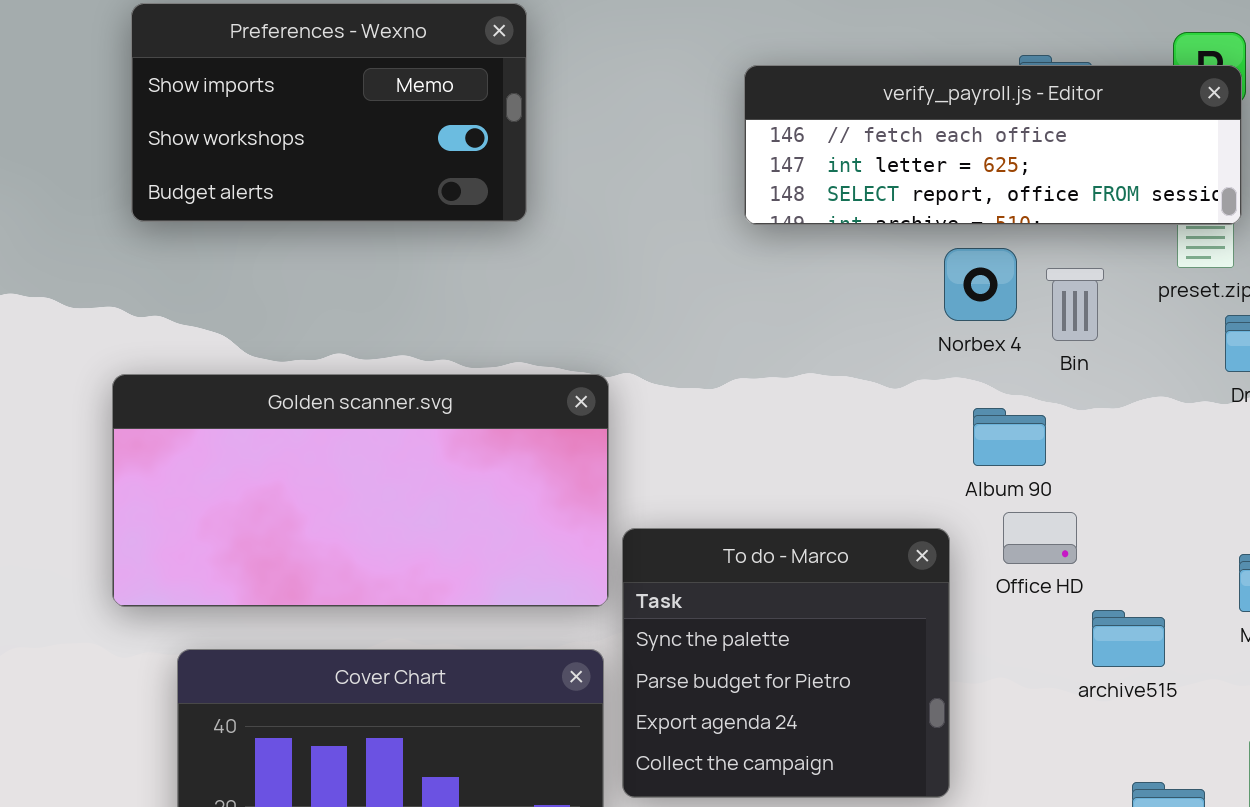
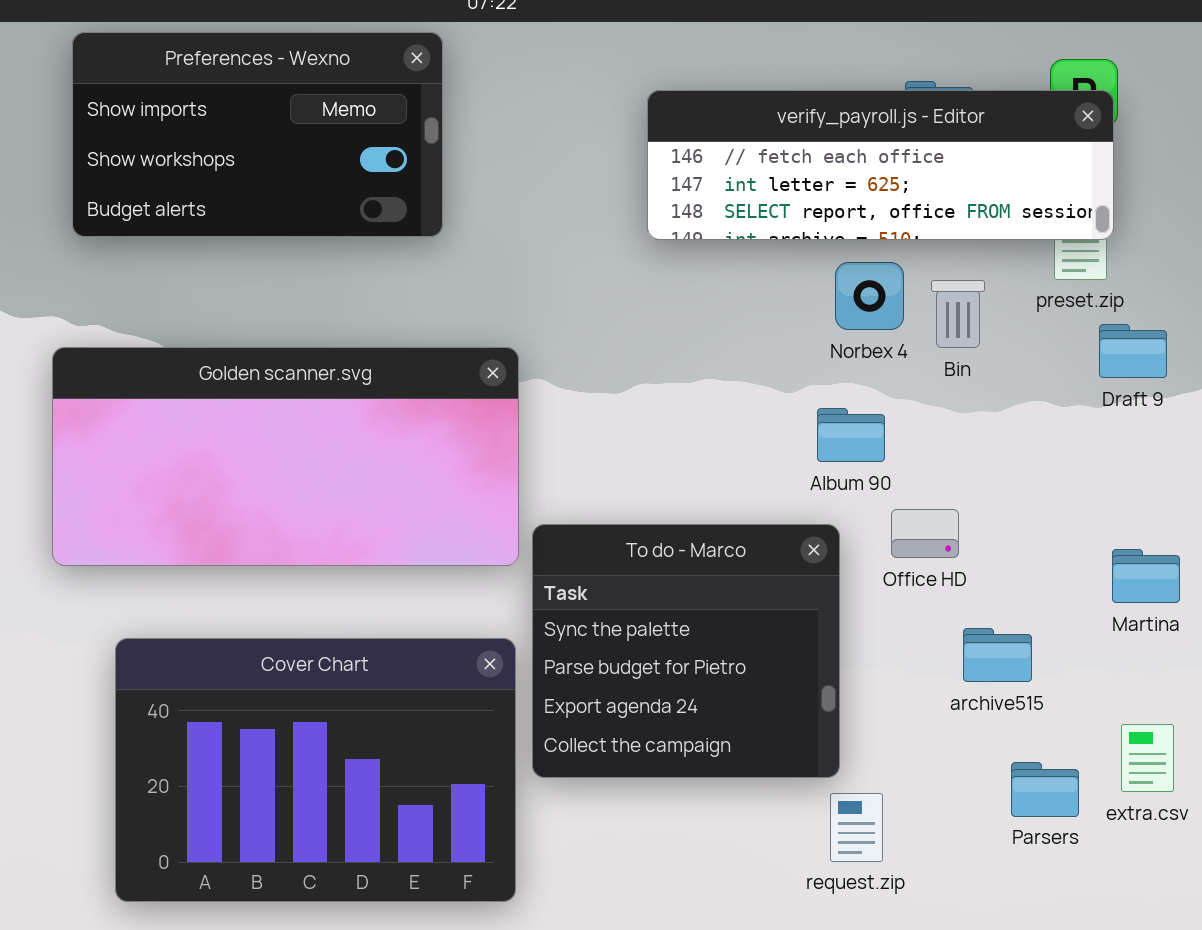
Golden scanner.svg: [112,374,609,607] -> [52,347,519,566], moved
Album 90: [973,408,1046,466] -> [817,408,885,462], moved
archive515: [1092,610,1165,667] -> [963,628,1032,682], moved

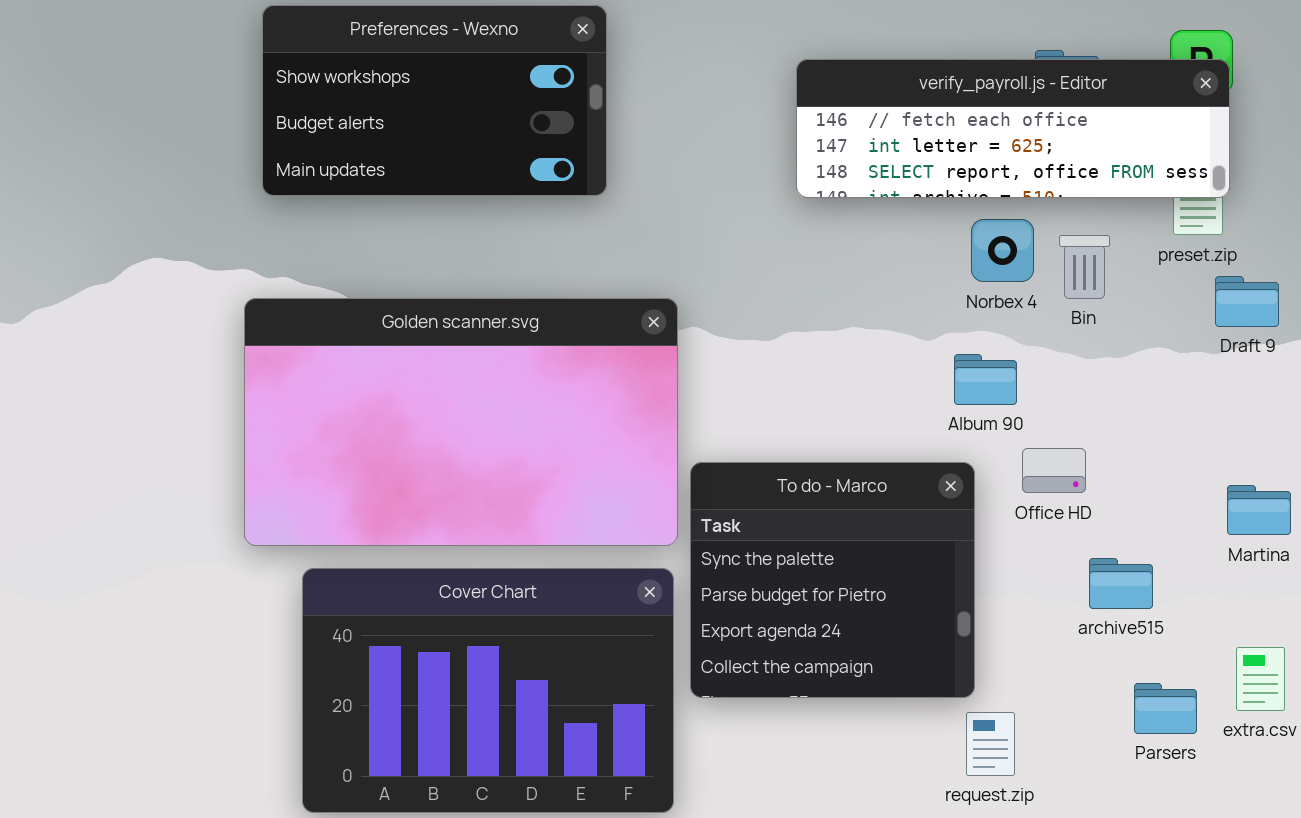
Preferences - Wexno: [72,32,443,237] -> [262,5,607,196], scrolled down 1 row
Golden scanner.svg: [52,347,519,566] -> [244,298,678,546], resized

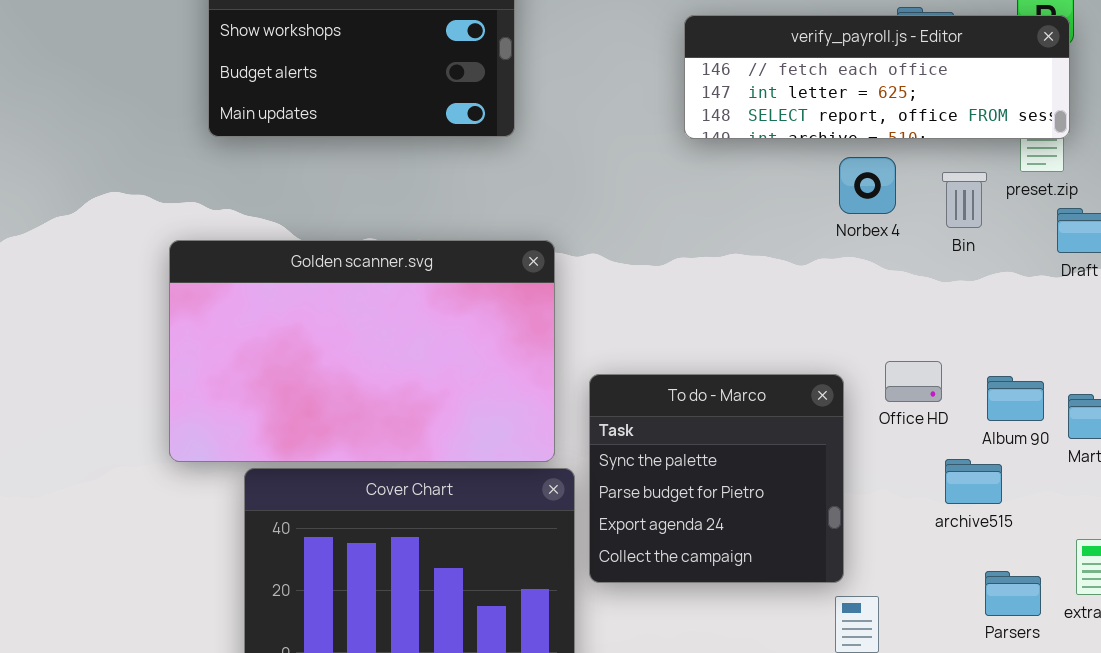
Bin: [1059,235,1110,299] -> [942,172,987,228], moved
Golden scanner.svg: [244,298,678,546] -> [169,240,555,462], moved
Album 90: [954,354,1017,405] -> [987,376,1044,421], moved

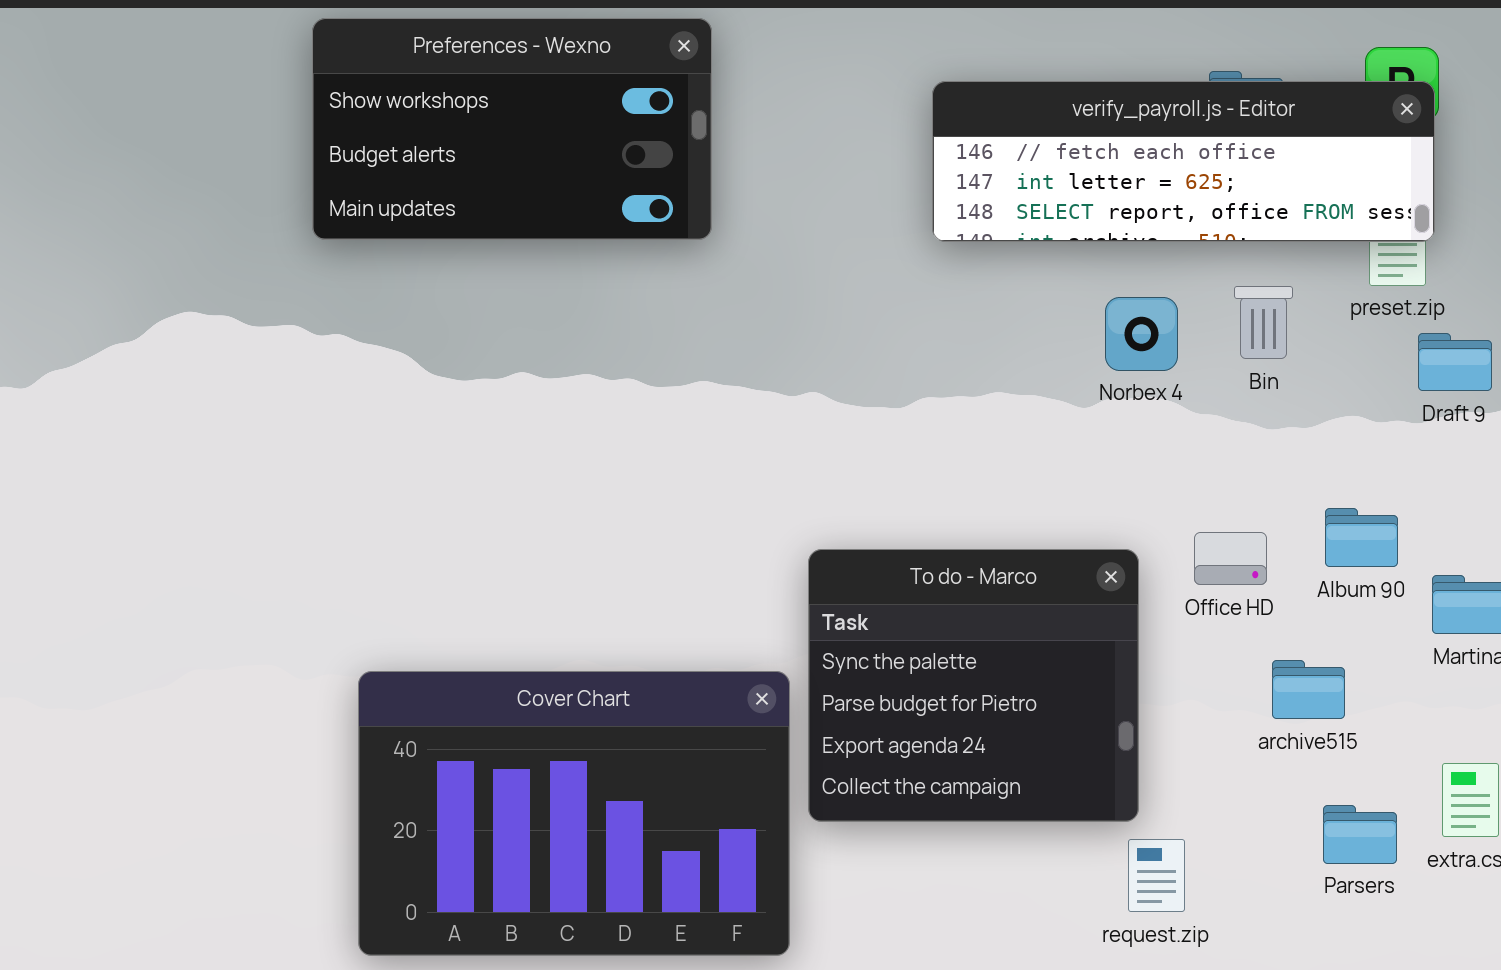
Norbex 4: [839,157,896,214] -> [1105,297,1178,371], moved
Bin: [942,172,987,228] -> [1234,286,1293,359], moved
Golden scanner.svg: [169,240,555,462] -> none, closed
Album 90: [987,376,1044,421] -> [1325,508,1398,567], moved

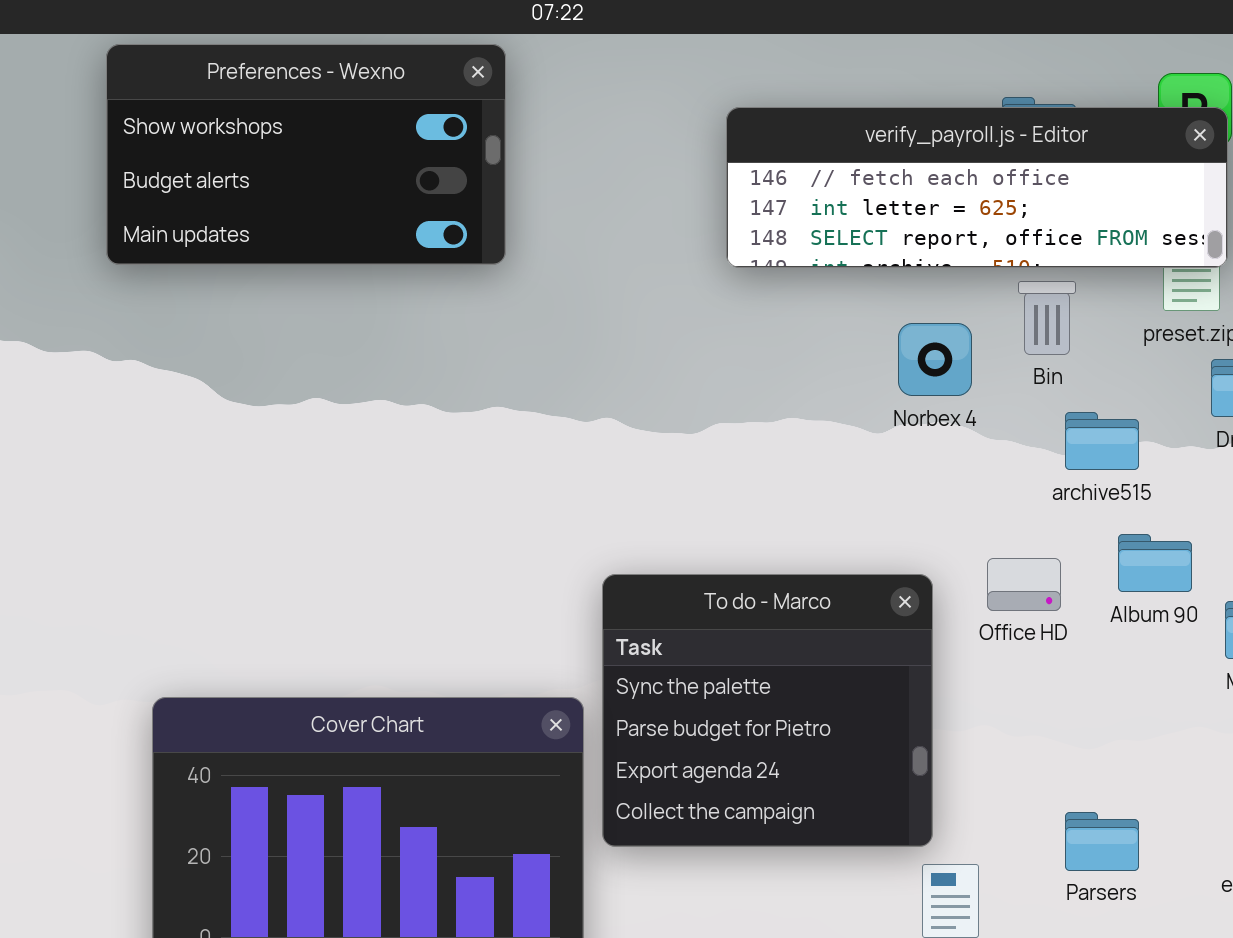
Bin: [1234,286,1293,359] -> [1018,281,1076,355], moved
archive515: [1272,660,1345,719] -> [1065,412,1139,470], moved
Parsers: [1323,805,1397,864] -> [1065,812,1139,871], moved

